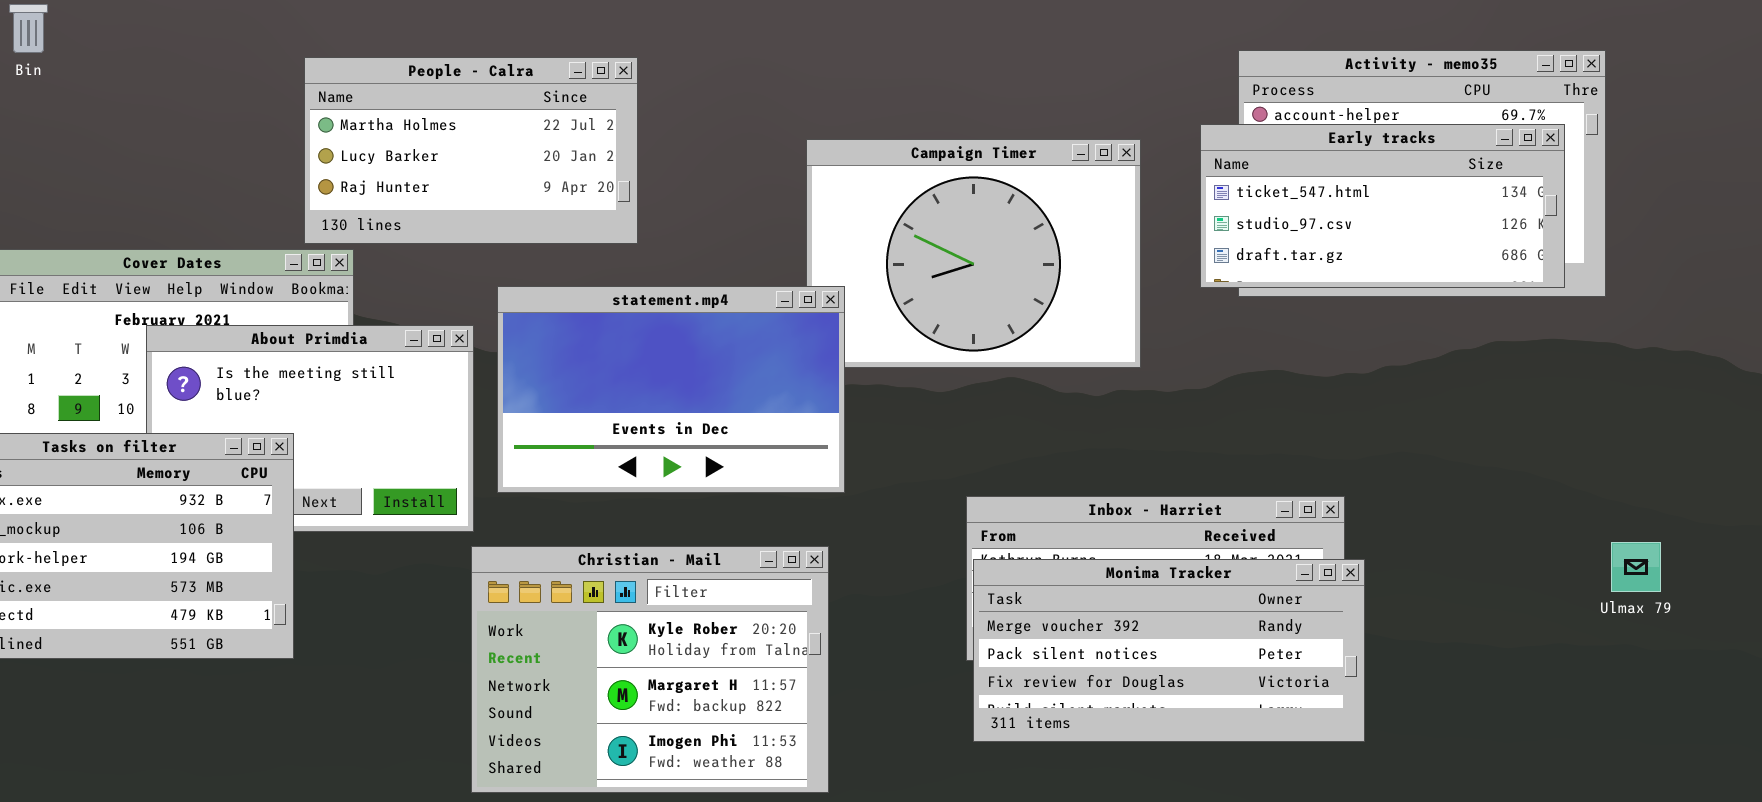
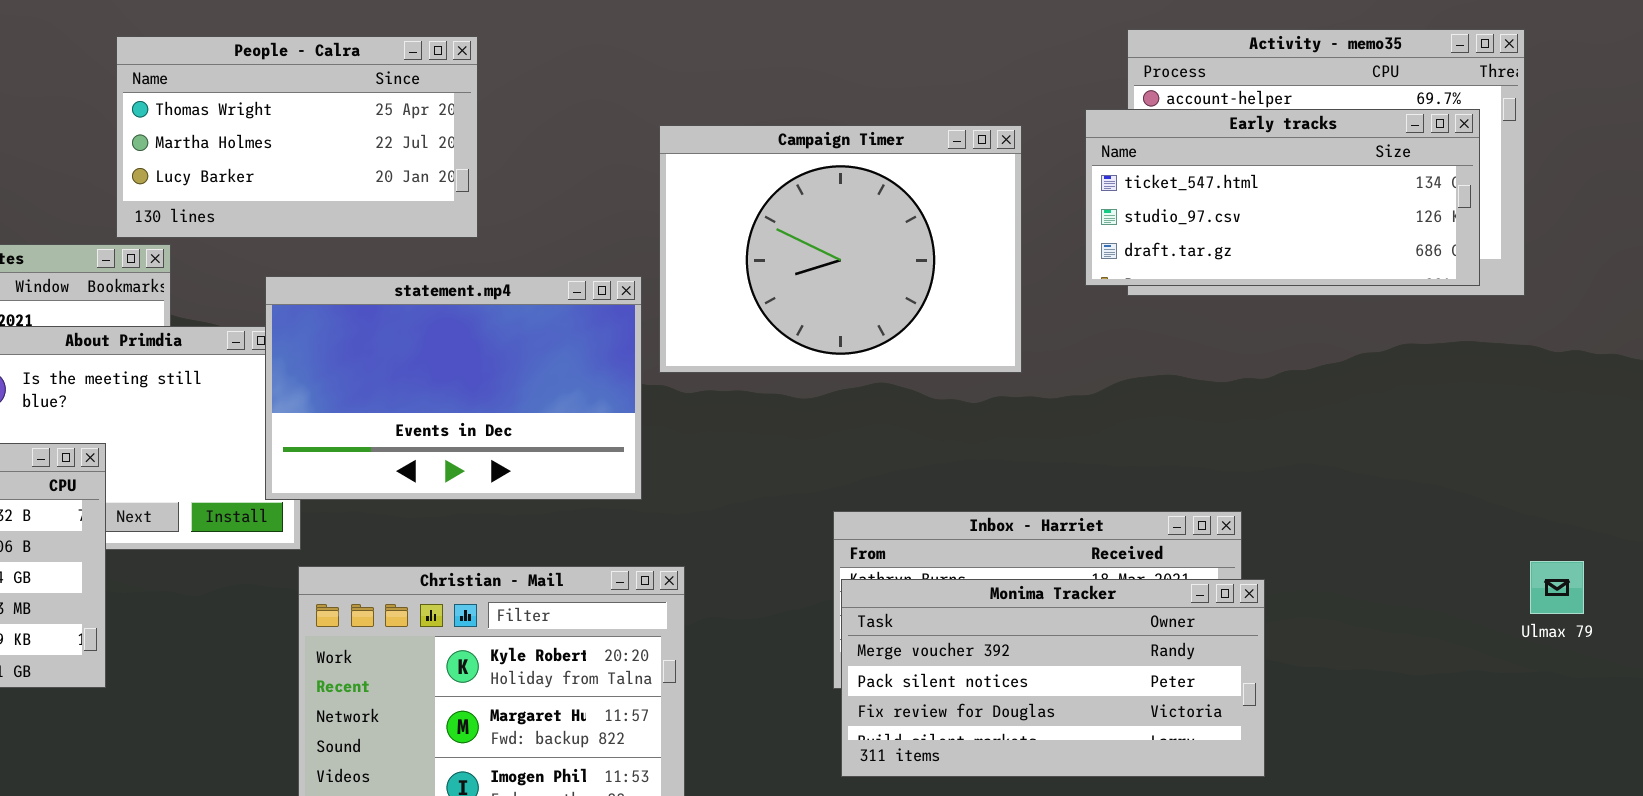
People - Calra: [304,57,638,244] -> [116,36,478,238], scrolled up 1 row
statement.mp4: [497,286,845,493] -> [265,276,642,500], moved

